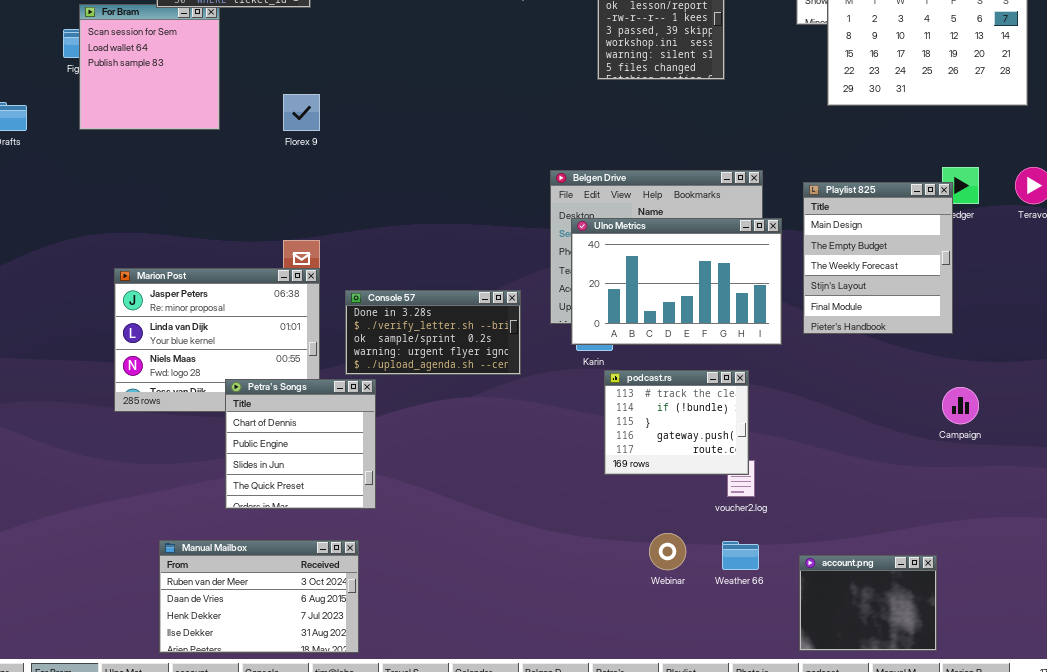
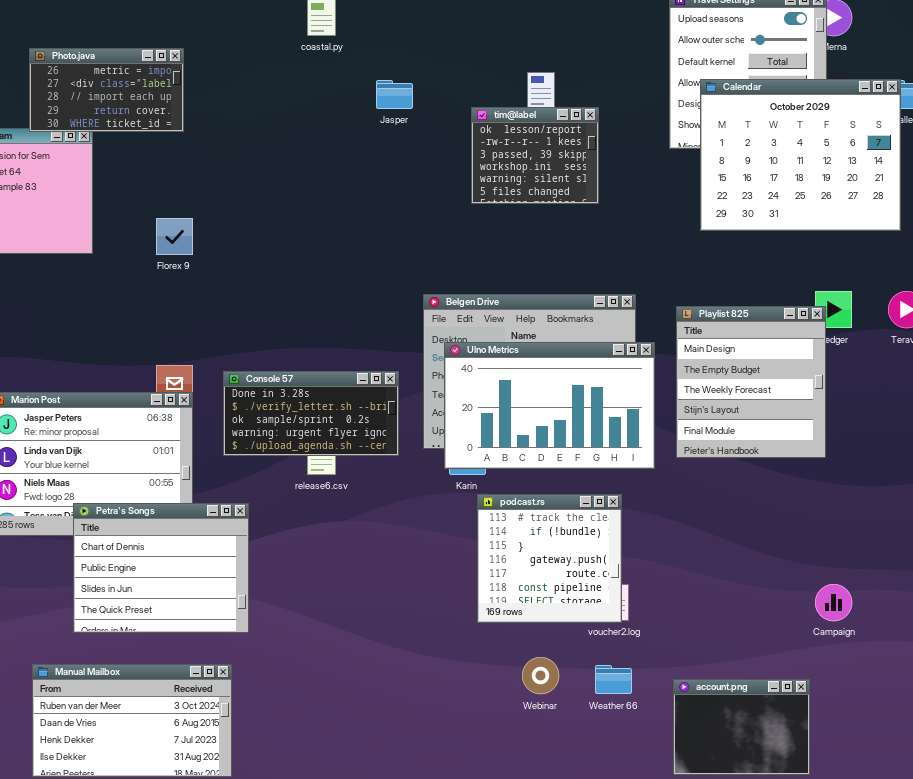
Console 57: [345,290,521,375] -> [223,371,399,456], moved
podcast.rs: [604,370,749,475] -> [477,494,622,623], resized
Petra's Songs: [225,379,376,509] -> [73,503,249,633], resized
Campaign: [942,387,979,424] -> [815,584,852,621], moved

